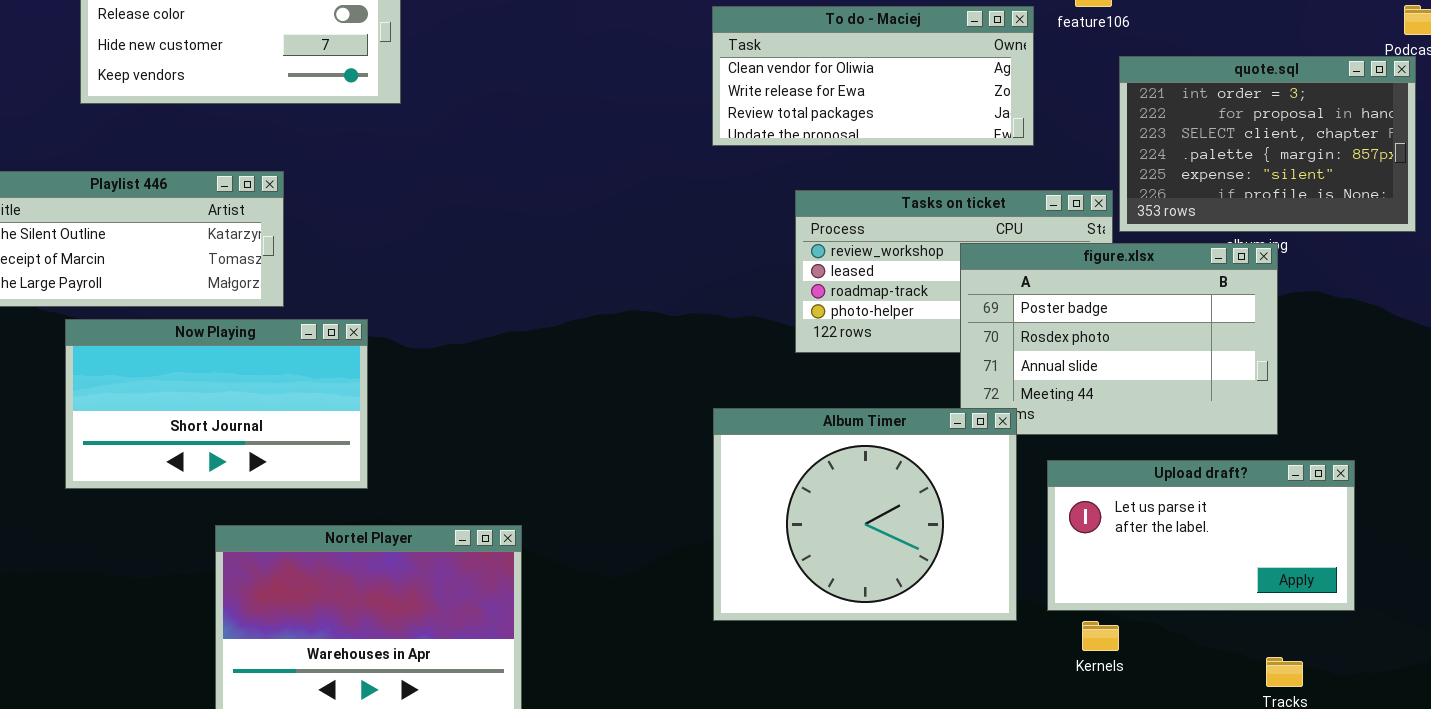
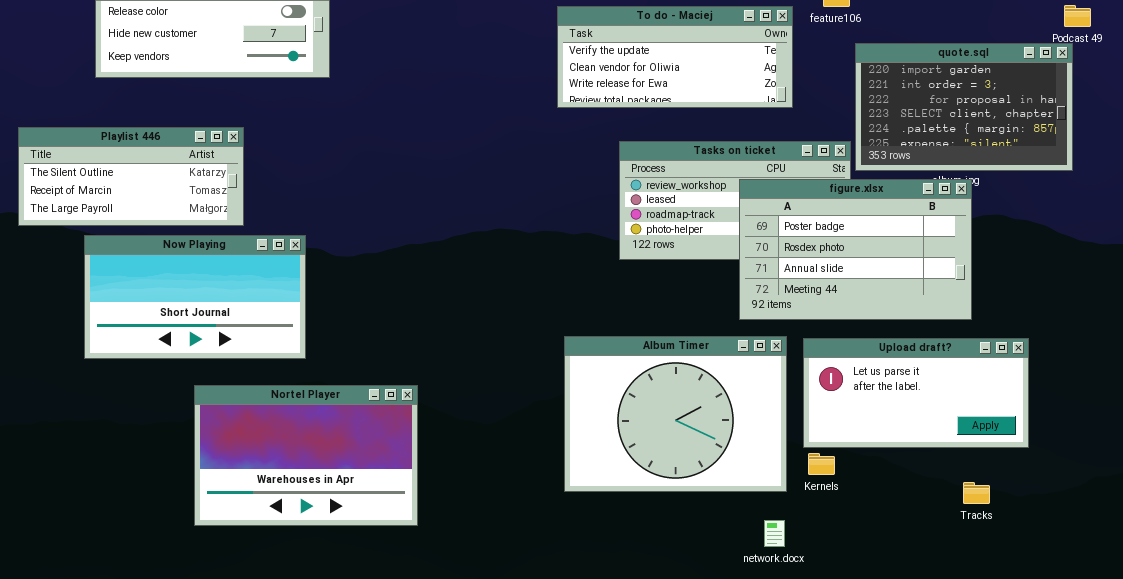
To do - Maciej: [712,6,1034,146] -> [557,6,793,108], scrolled up 1 row
quote.sql: [1119,56,1416,232] -> [855,43,1073,171], scrolled up 1 row
Album Timer: [713,408,1017,621] -> [564,336,787,492], moved
Kernels: [1082,621,1119,651] -> [808,453,835,475], moved

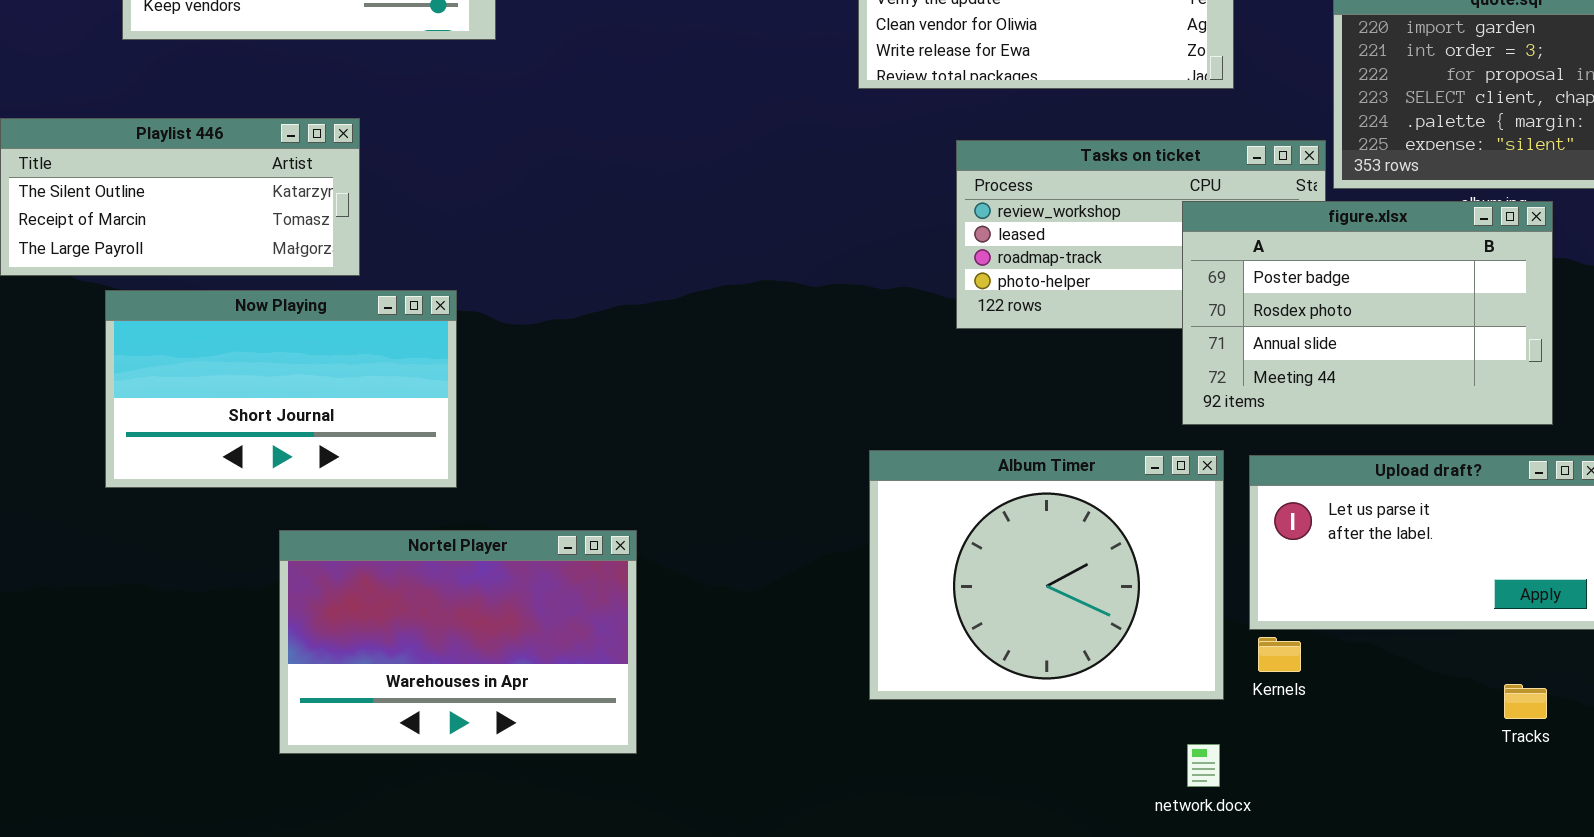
figure.xlsx: [739,179,972,320] -> [1182,201,1553,425], moved

